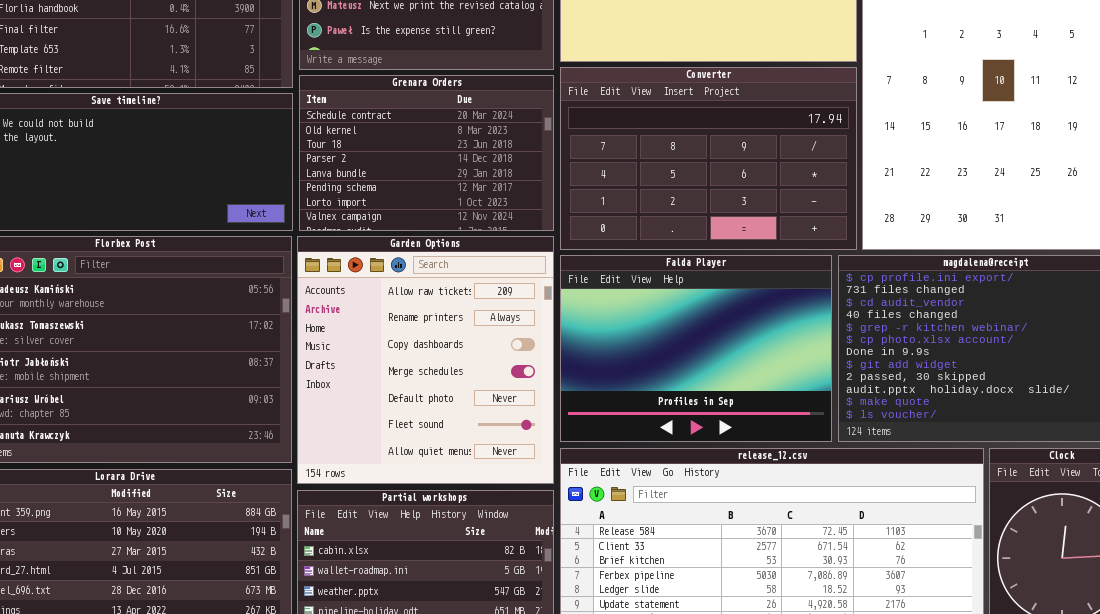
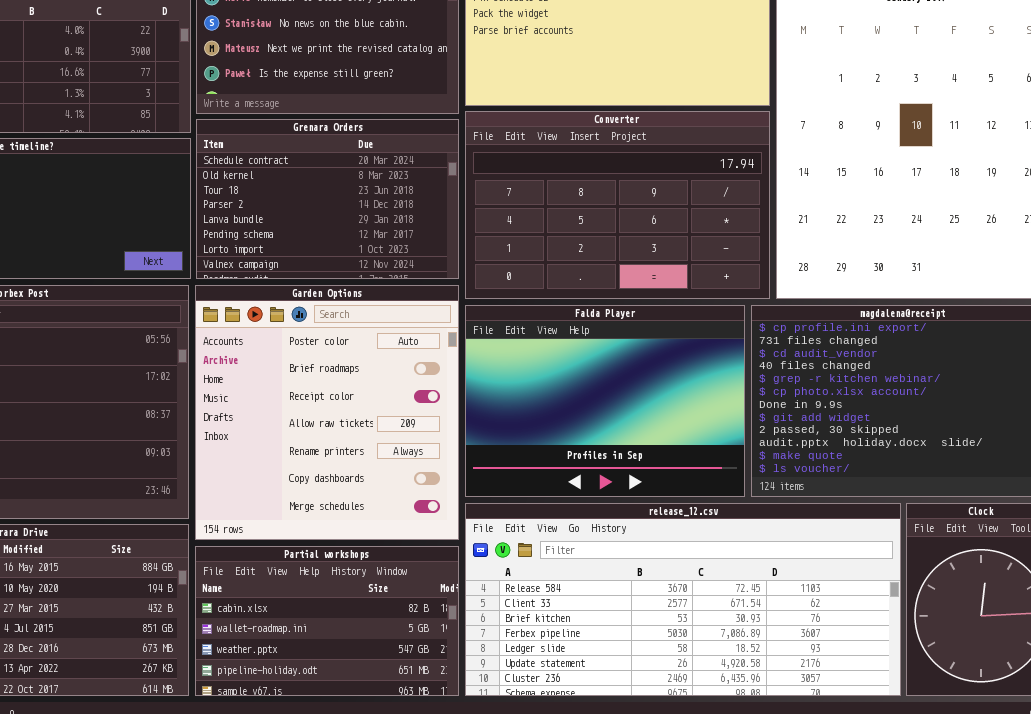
Garden Options: [297,236,554,484] -> [195,285,459,540], scrolled up 3 rows

